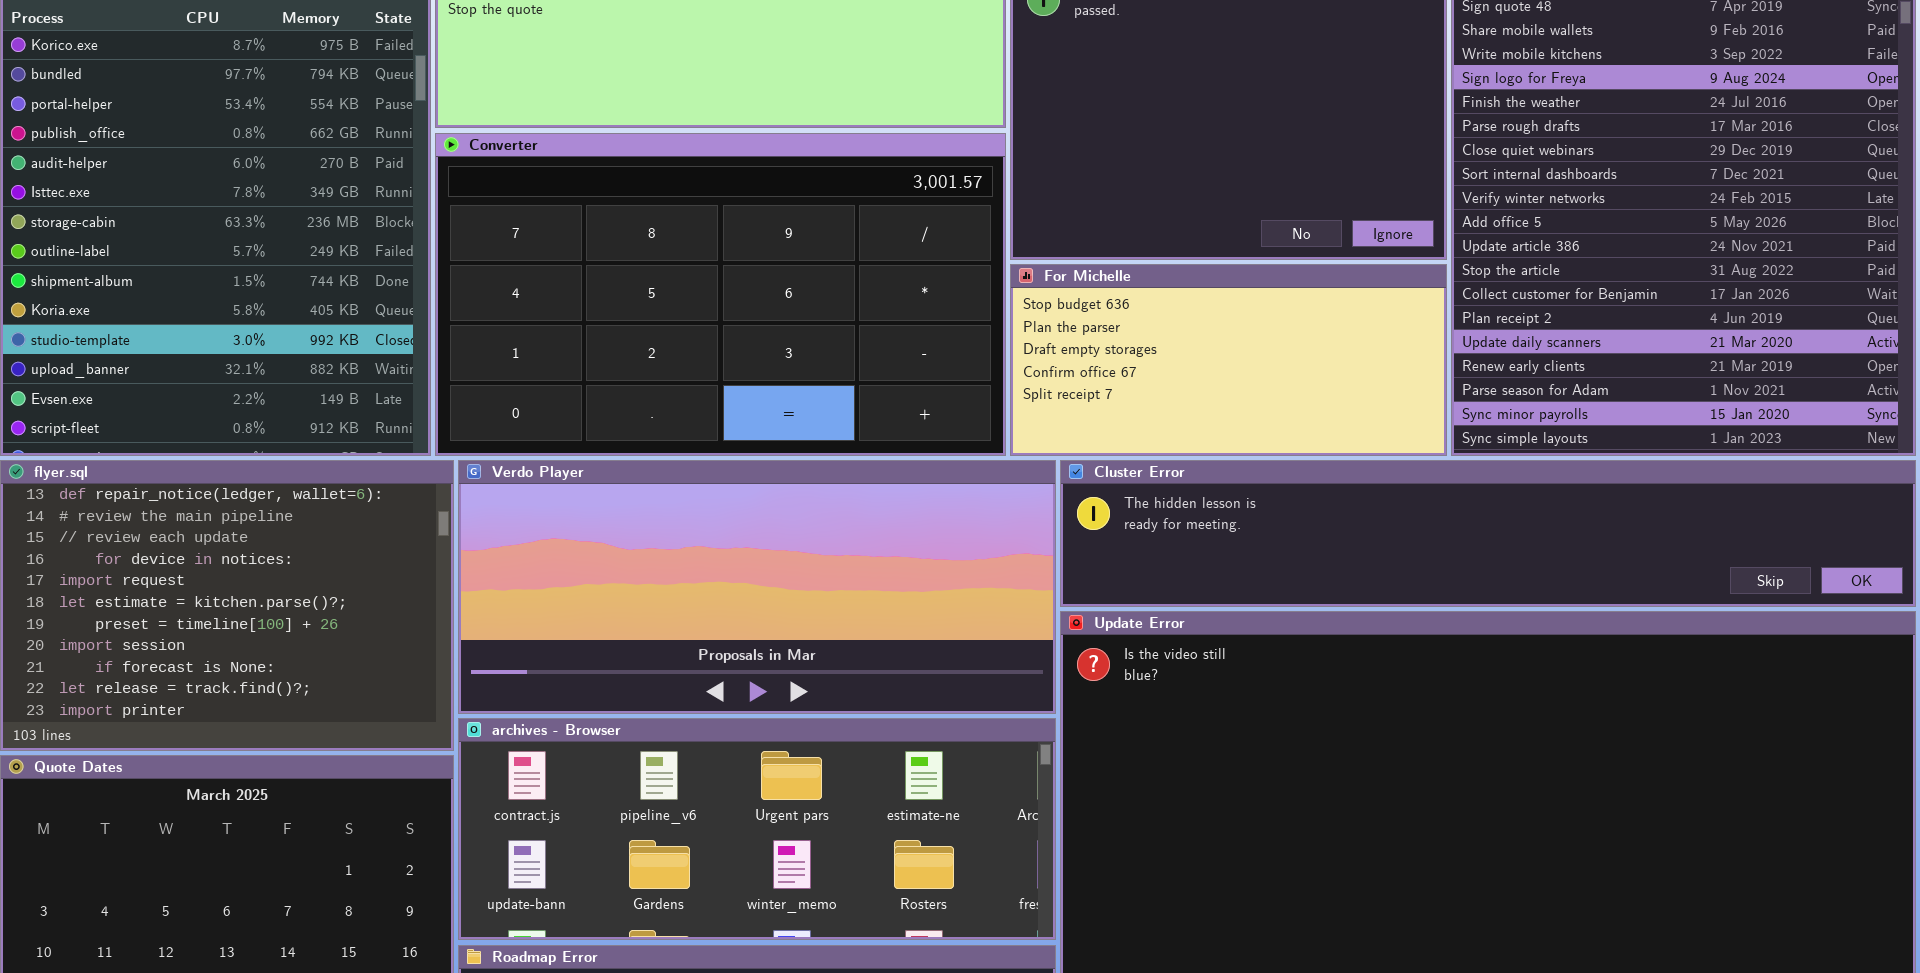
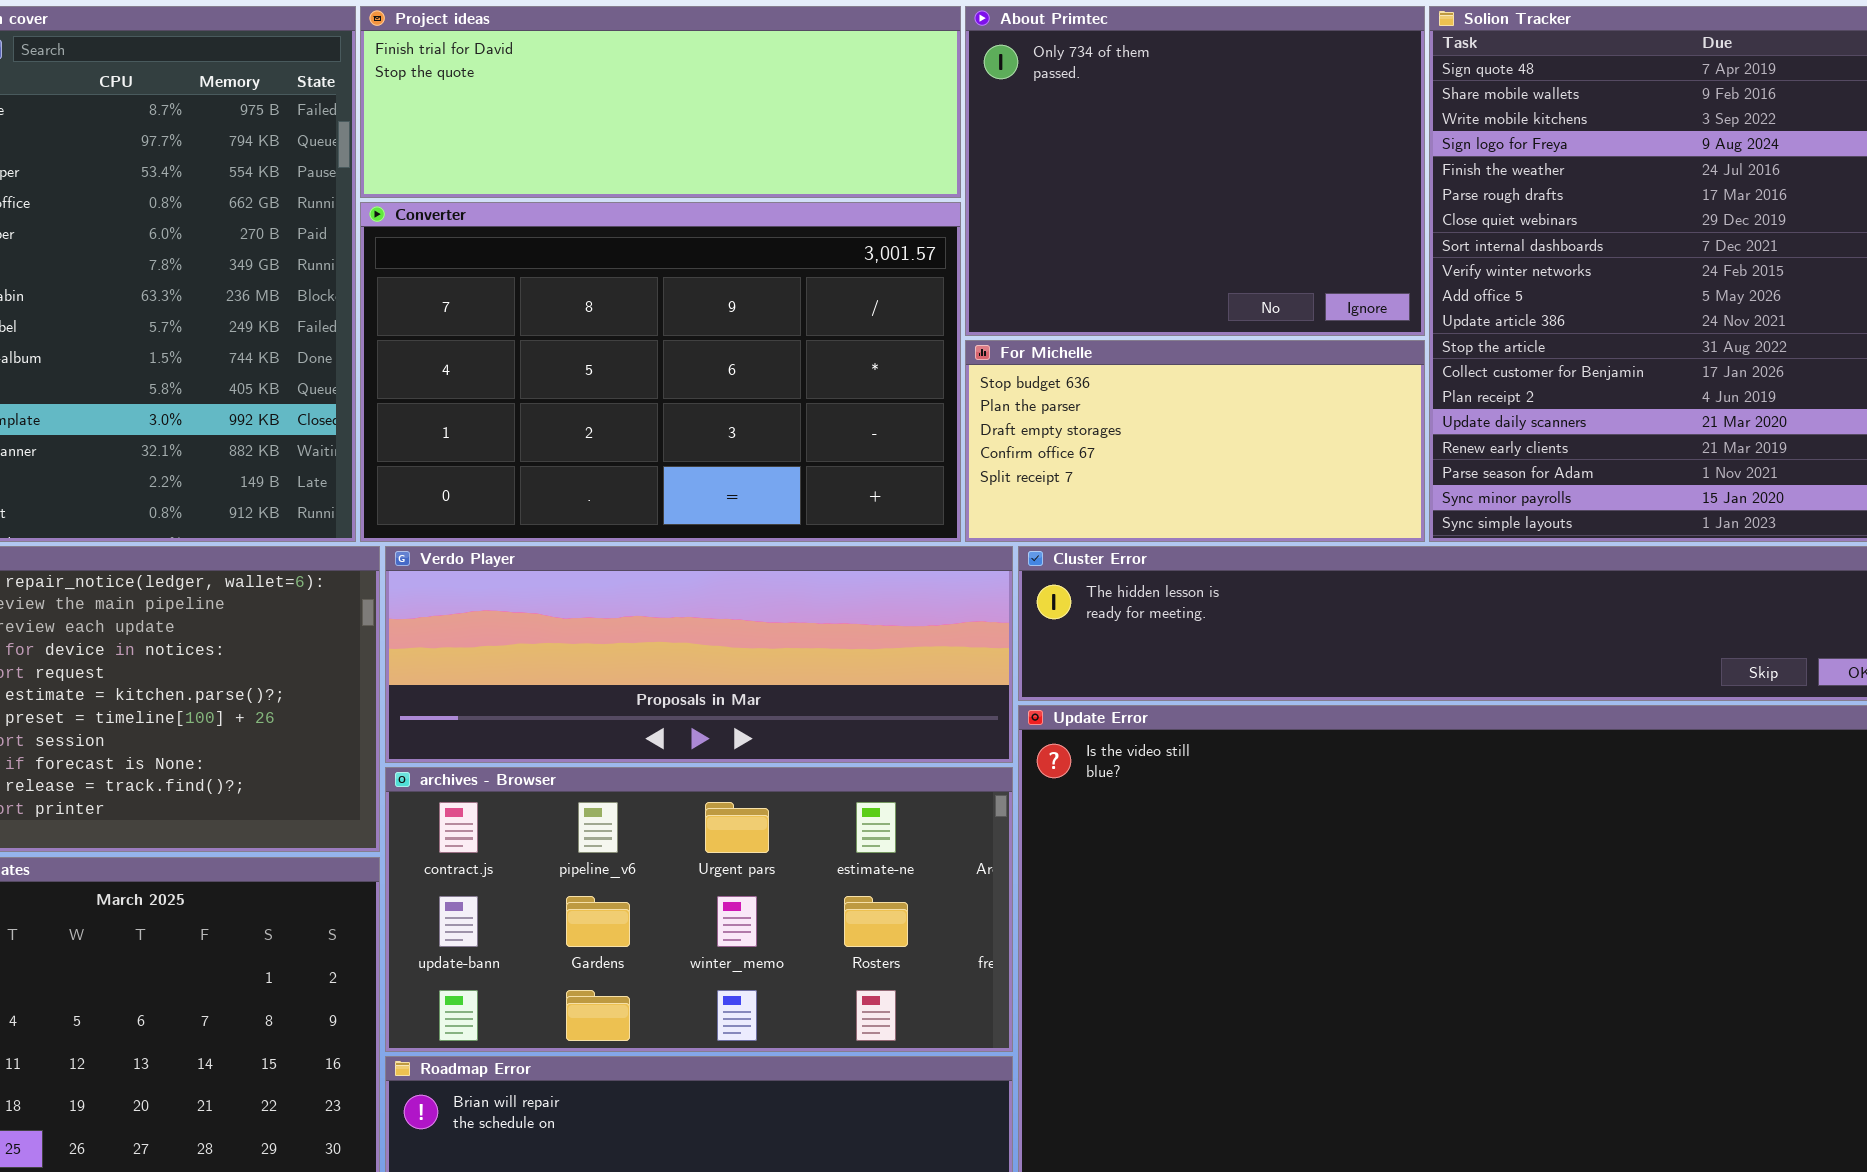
Verdo Player: [458,460,1056,714] -> [385,546,1013,763], resized
archives - Browser: [458,718,1056,940] -> [385,767,1013,1052], resized

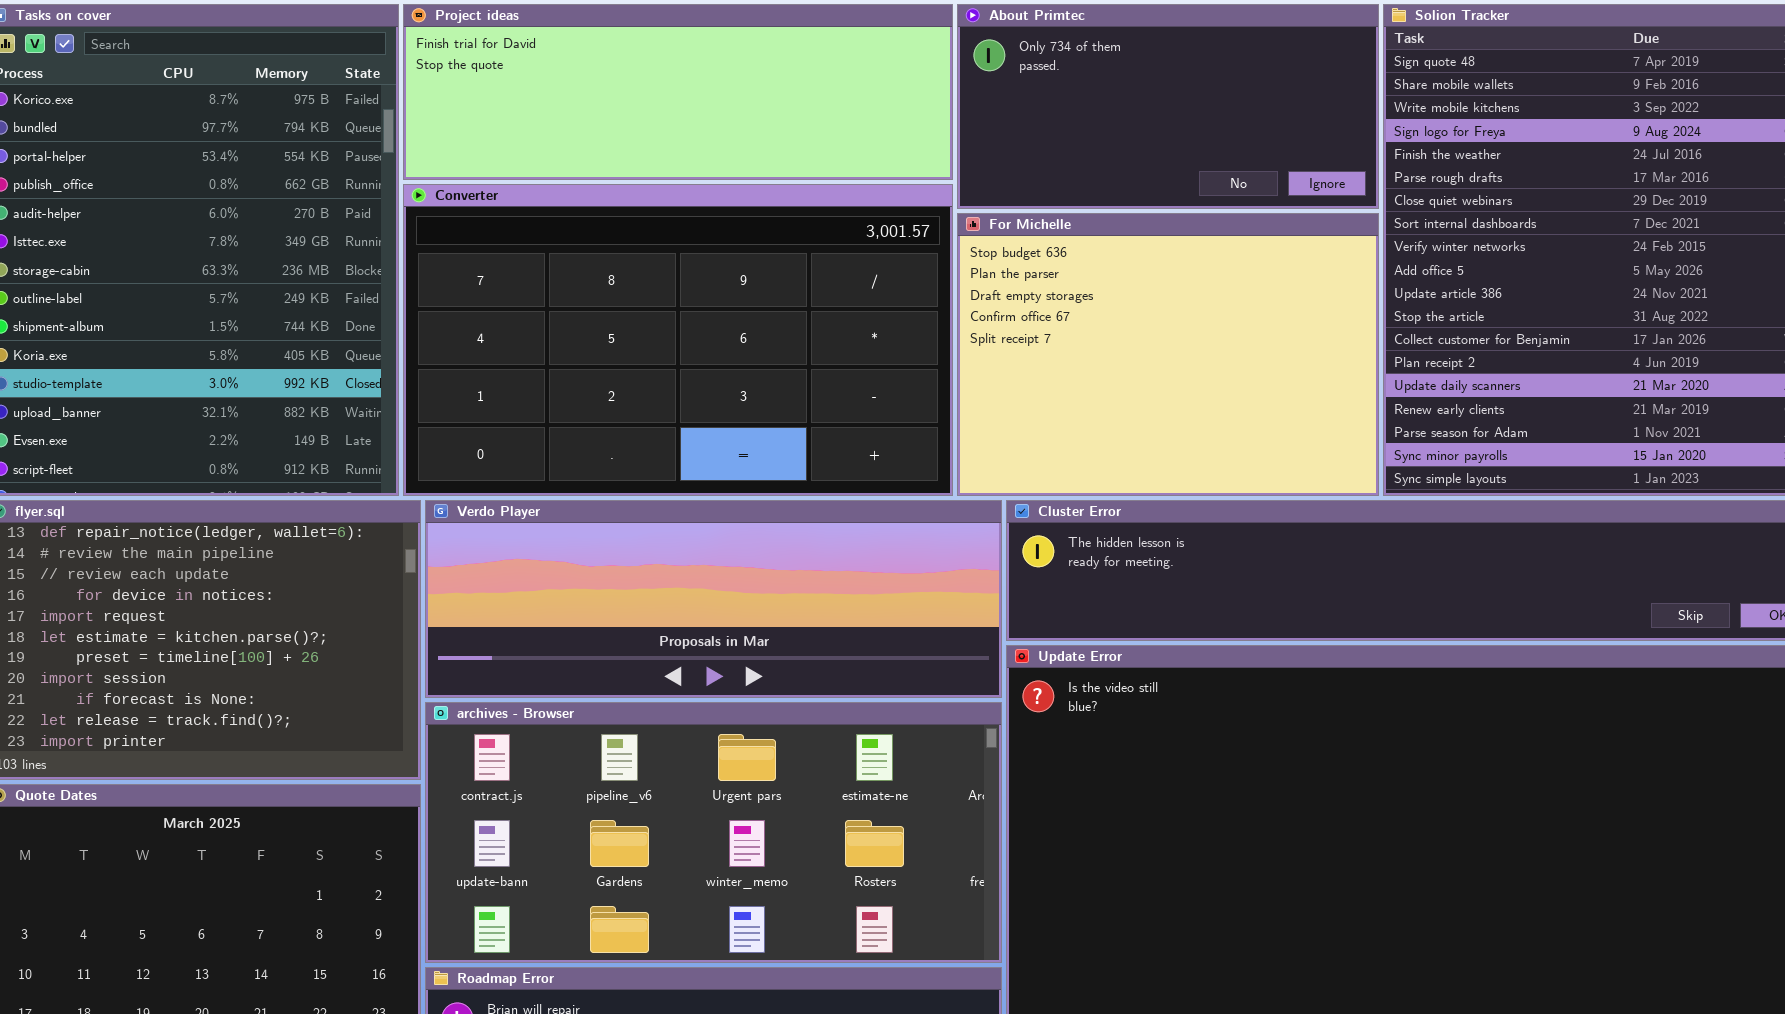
About Primtec: [965,6,1425,336] -> [957,4,1379,209], resized
For Michelle: [965,340,1425,542] -> [957,213,1379,496], resized

